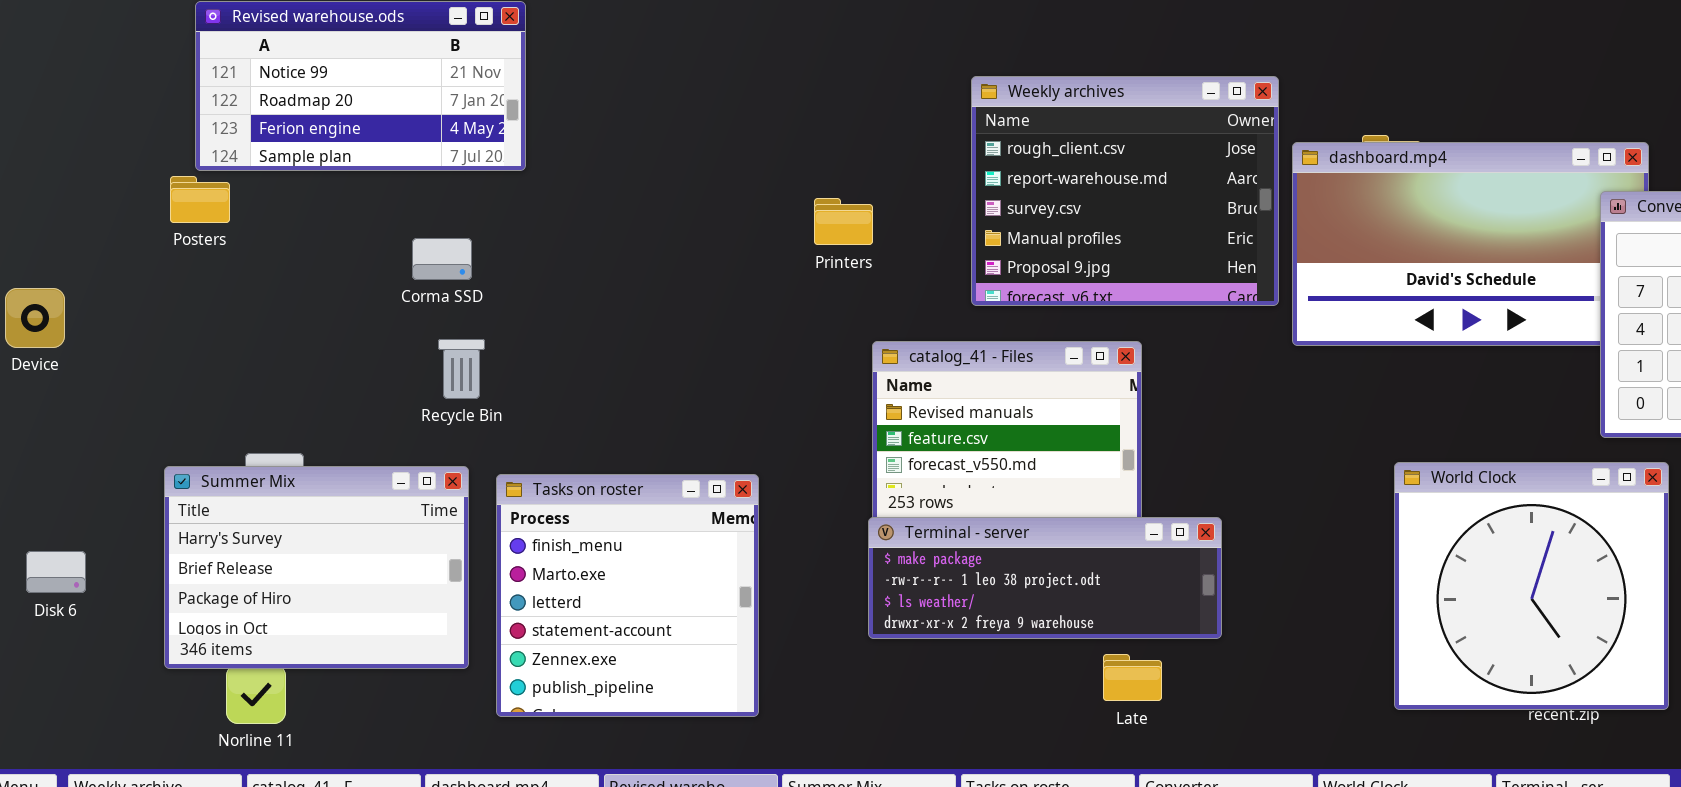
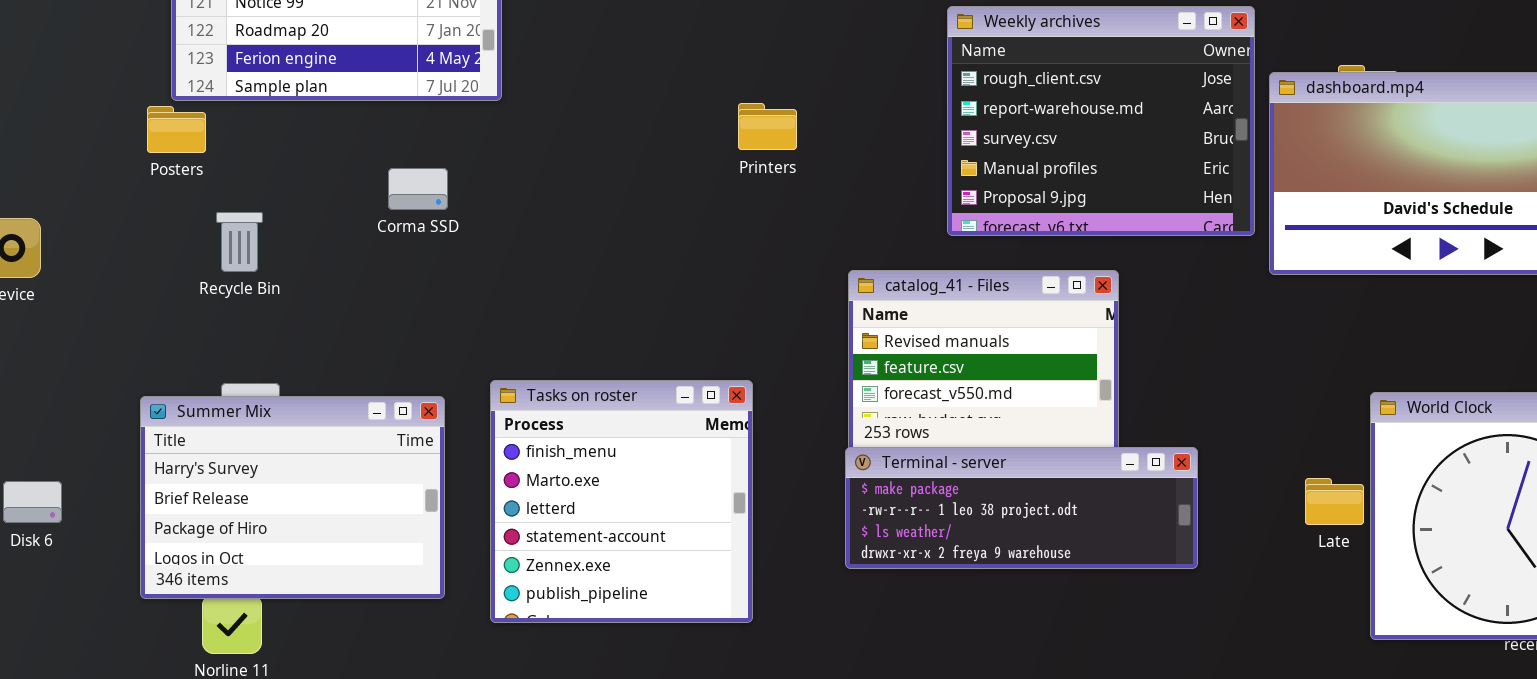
Printers: [814,198,873,245] -> [738,103,797,150], moved
Recycle Bin: [438,339,485,399] -> [216,212,263,272], moved
Tasks on roster: [496,474,759,717] -> [490,380,753,623], moved
Late: [1103,654,1162,701] -> [1305,478,1364,525], moved

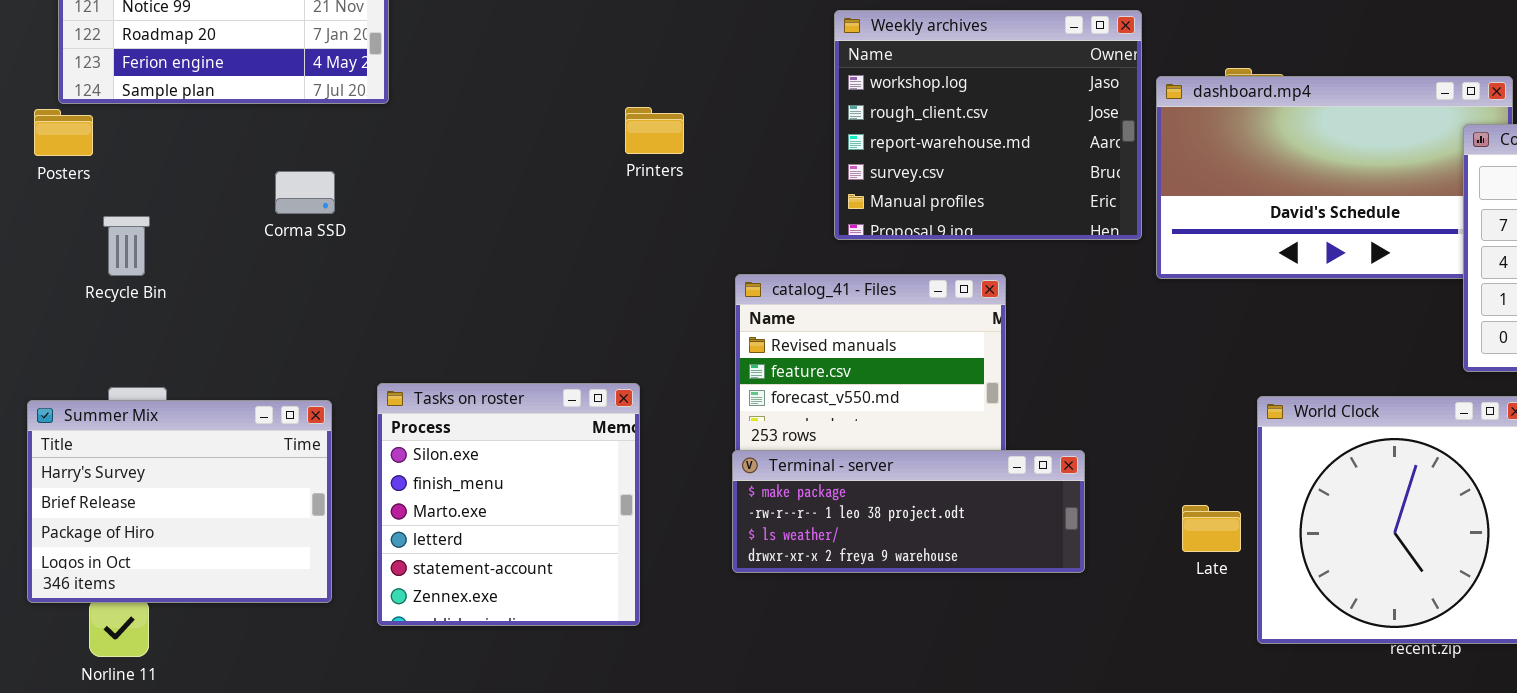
Weekly archives: [947,6,1255,236] -> [834,10,1142,240], scrolled up 1 row
Tasks on roster: [490,380,753,623] -> [377,383,640,626], scrolled up 1 row
Late: [1305,478,1364,525] -> [1182,505,1241,552], moved

